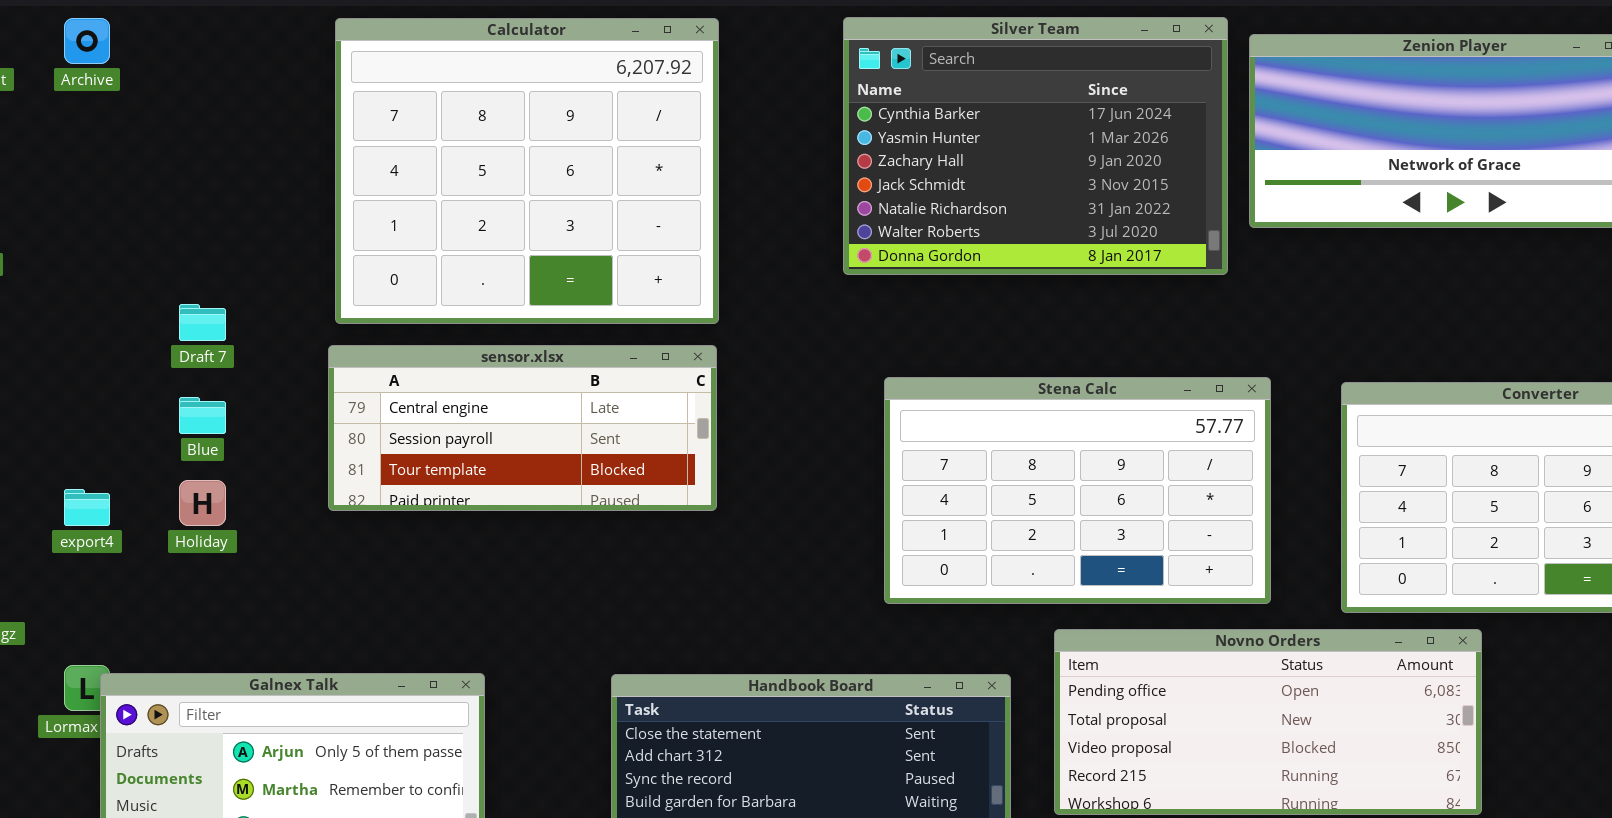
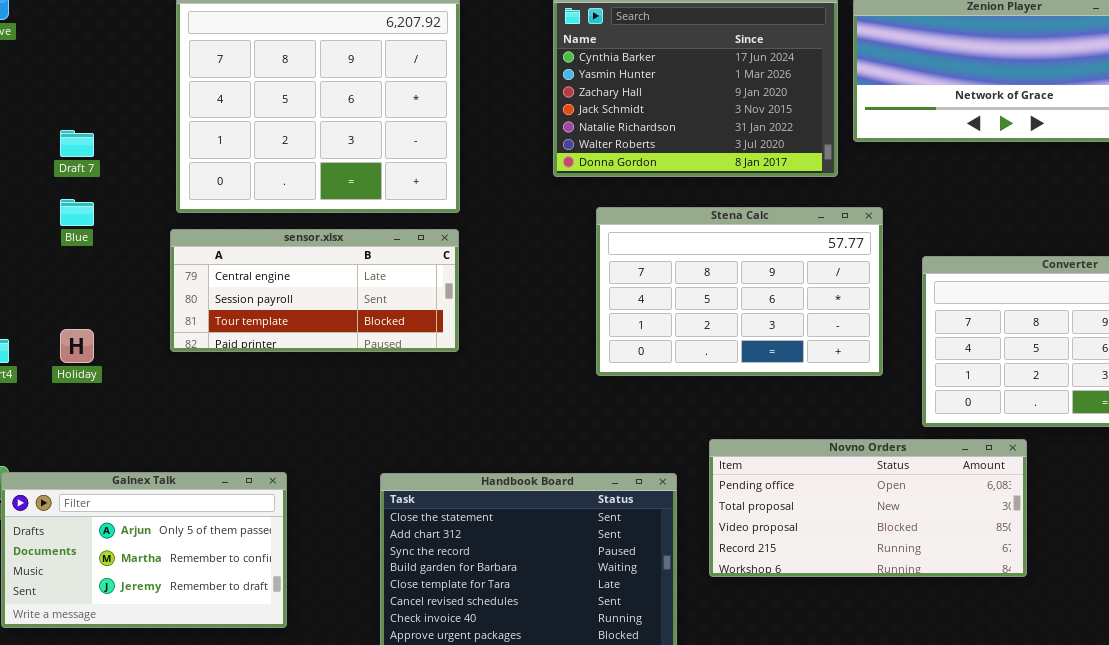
Draft 7: [179,304,226,341] -> [60,130,94,157], moved
Stena Calc: [884,377,1271,604] -> [596,207,883,376], moved
Blue: [179,397,226,434] -> [60,199,94,226], moved

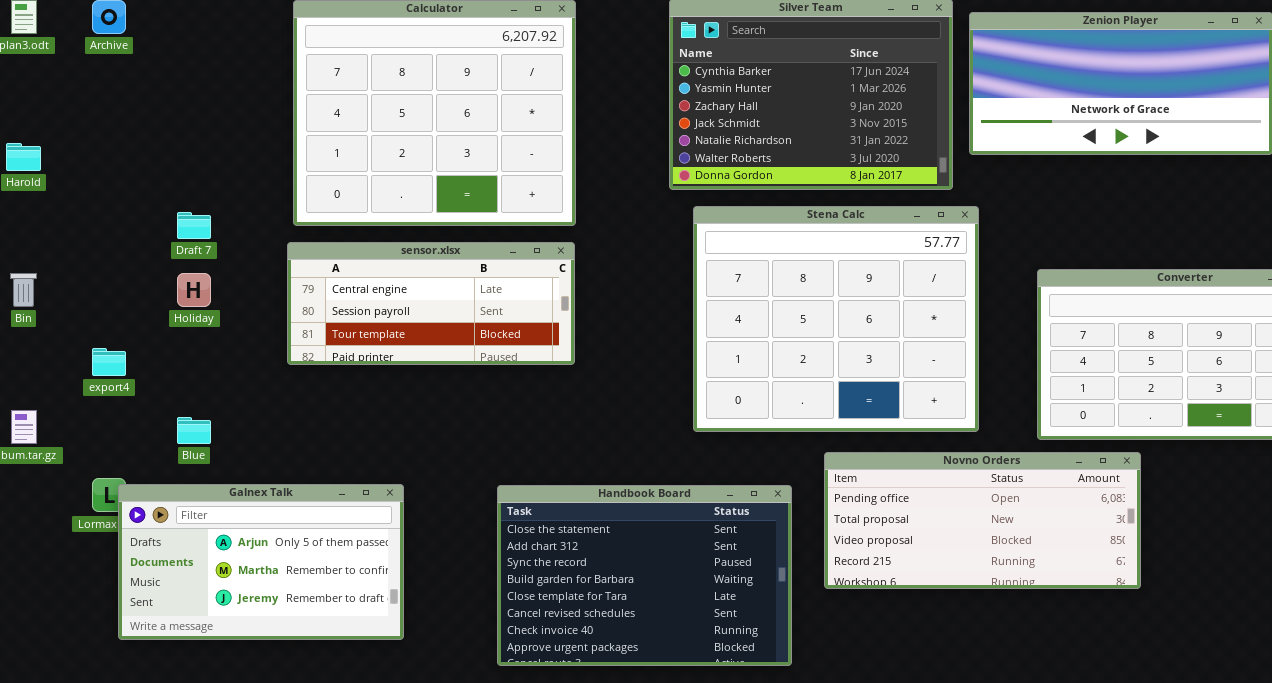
Draft 7: [60,130,94,157] -> [177,212,211,239], moved
Blue: [60,199,94,226] -> [177,417,211,444], moved
Stena Calc: [596,207,883,376] -> [693,206,979,432], moved, resized
Holiday: [60,329,94,363] -> [177,273,211,307], moved

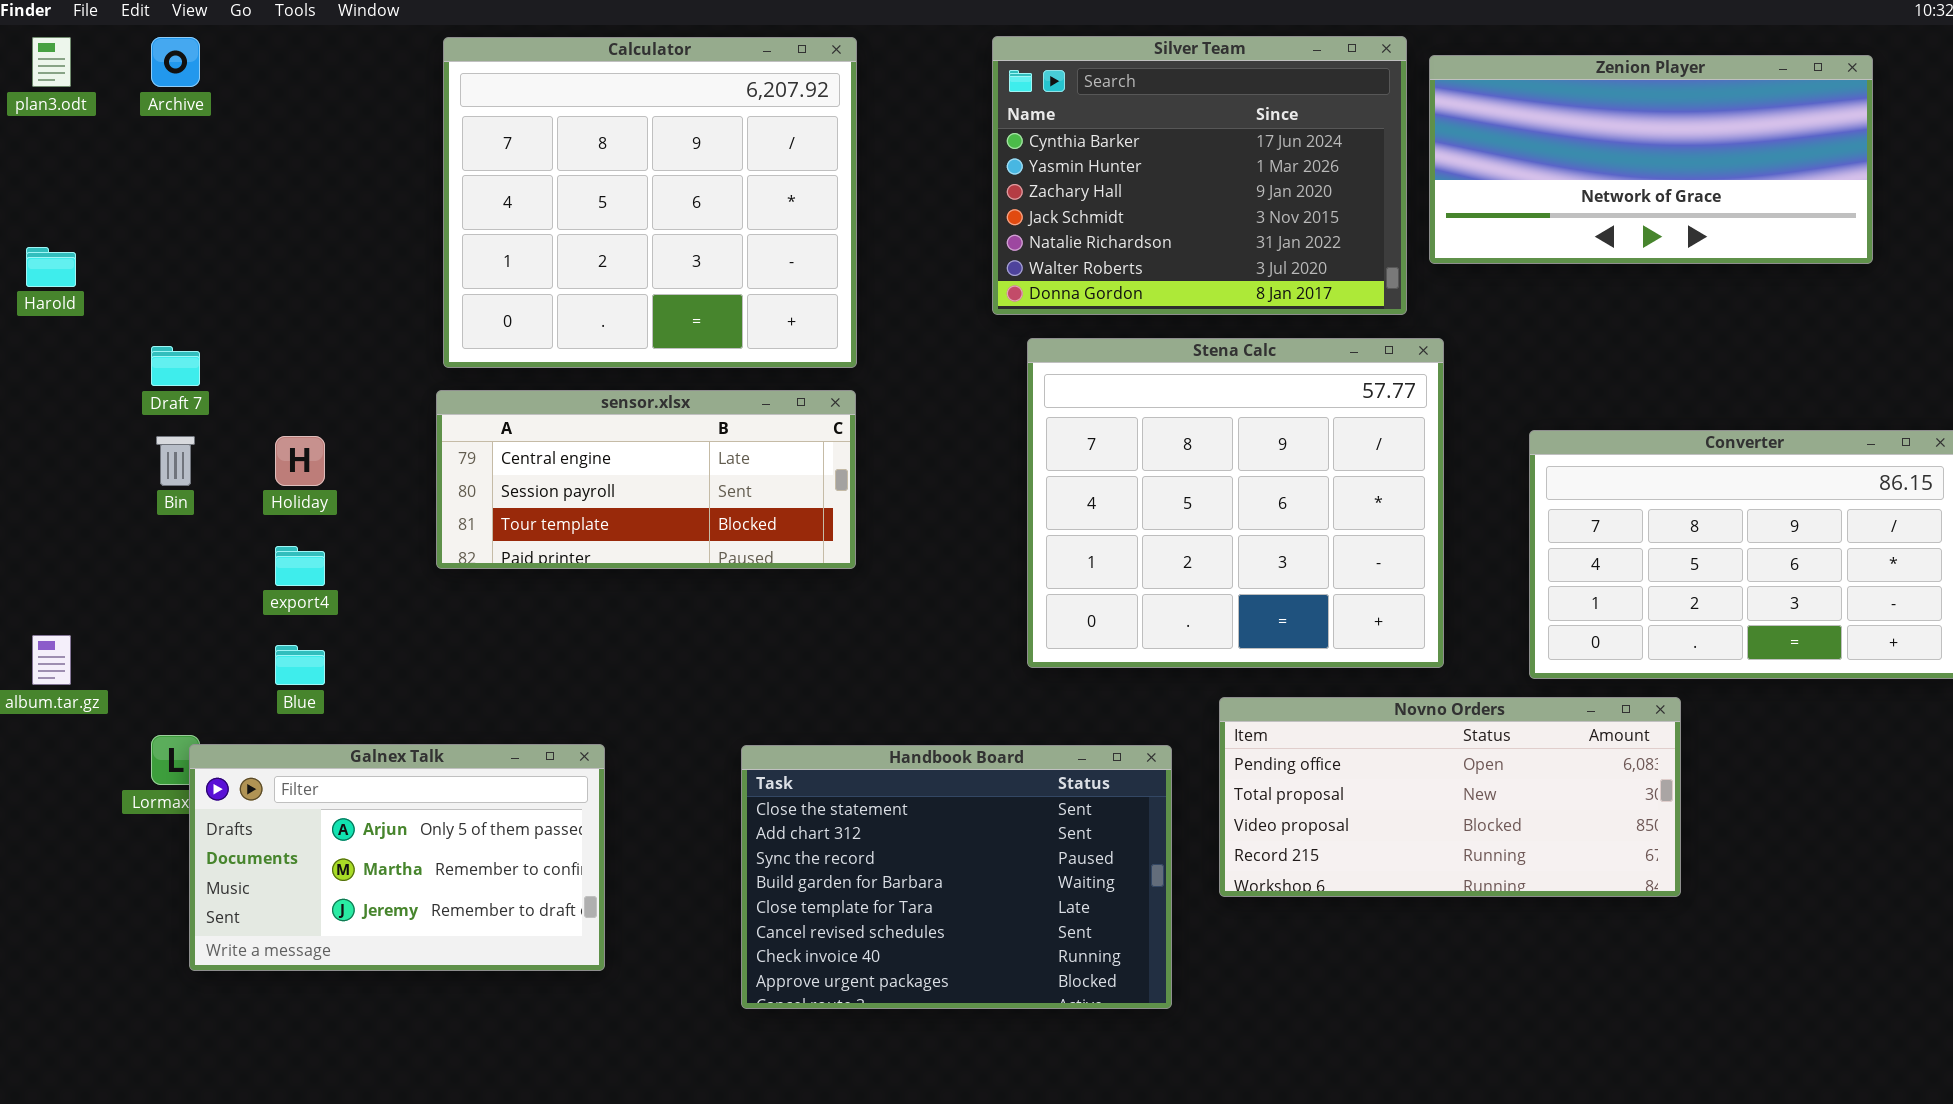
Draft 7: [177,212,211,239] -> [151,346,200,386], moved
Bin: [10,273,37,307] -> [156,436,195,486], moved
export4: [92,348,126,376] -> [275,546,325,586], moved

